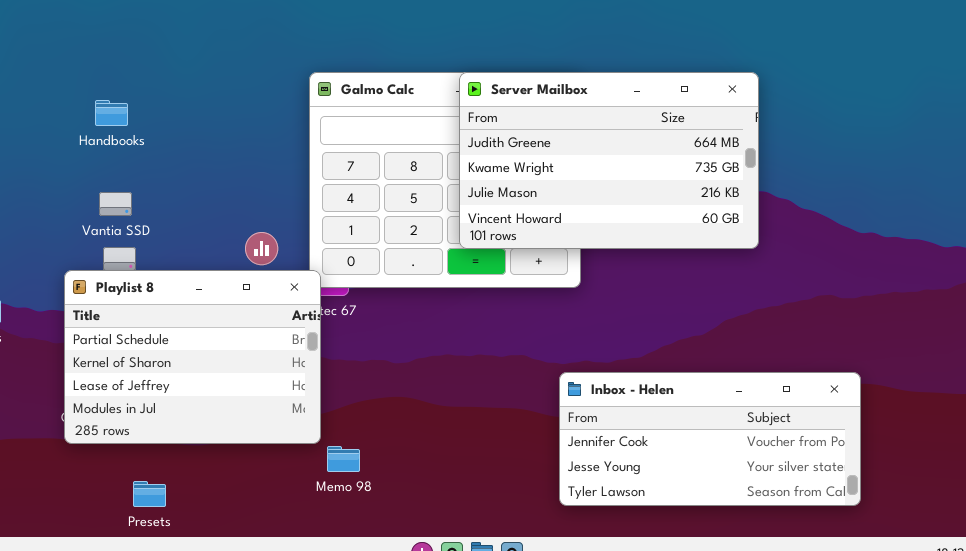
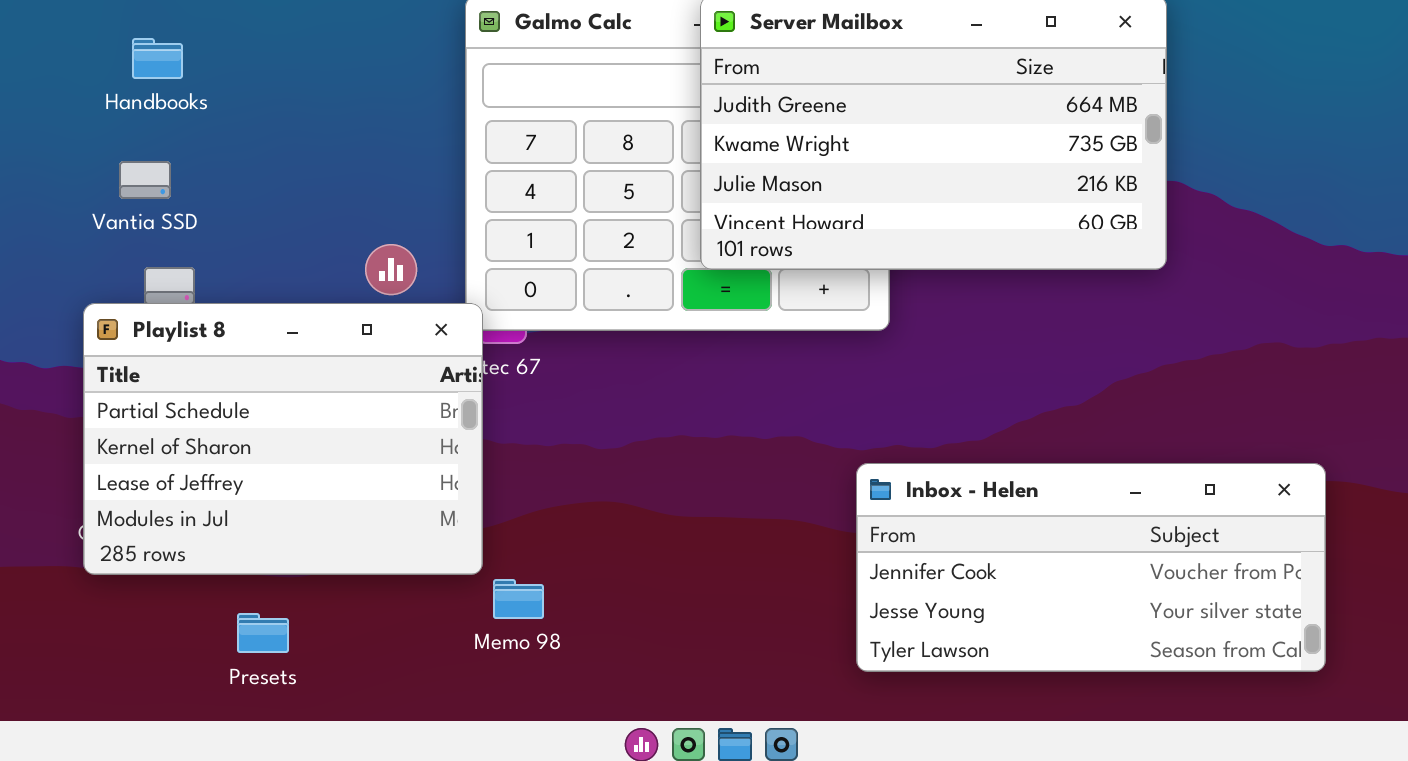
Vantia SSD: [99,192,132,216] -> [119,161,171,199], moved
Presets: [133,481,166,507] -> [237,613,289,653], moved

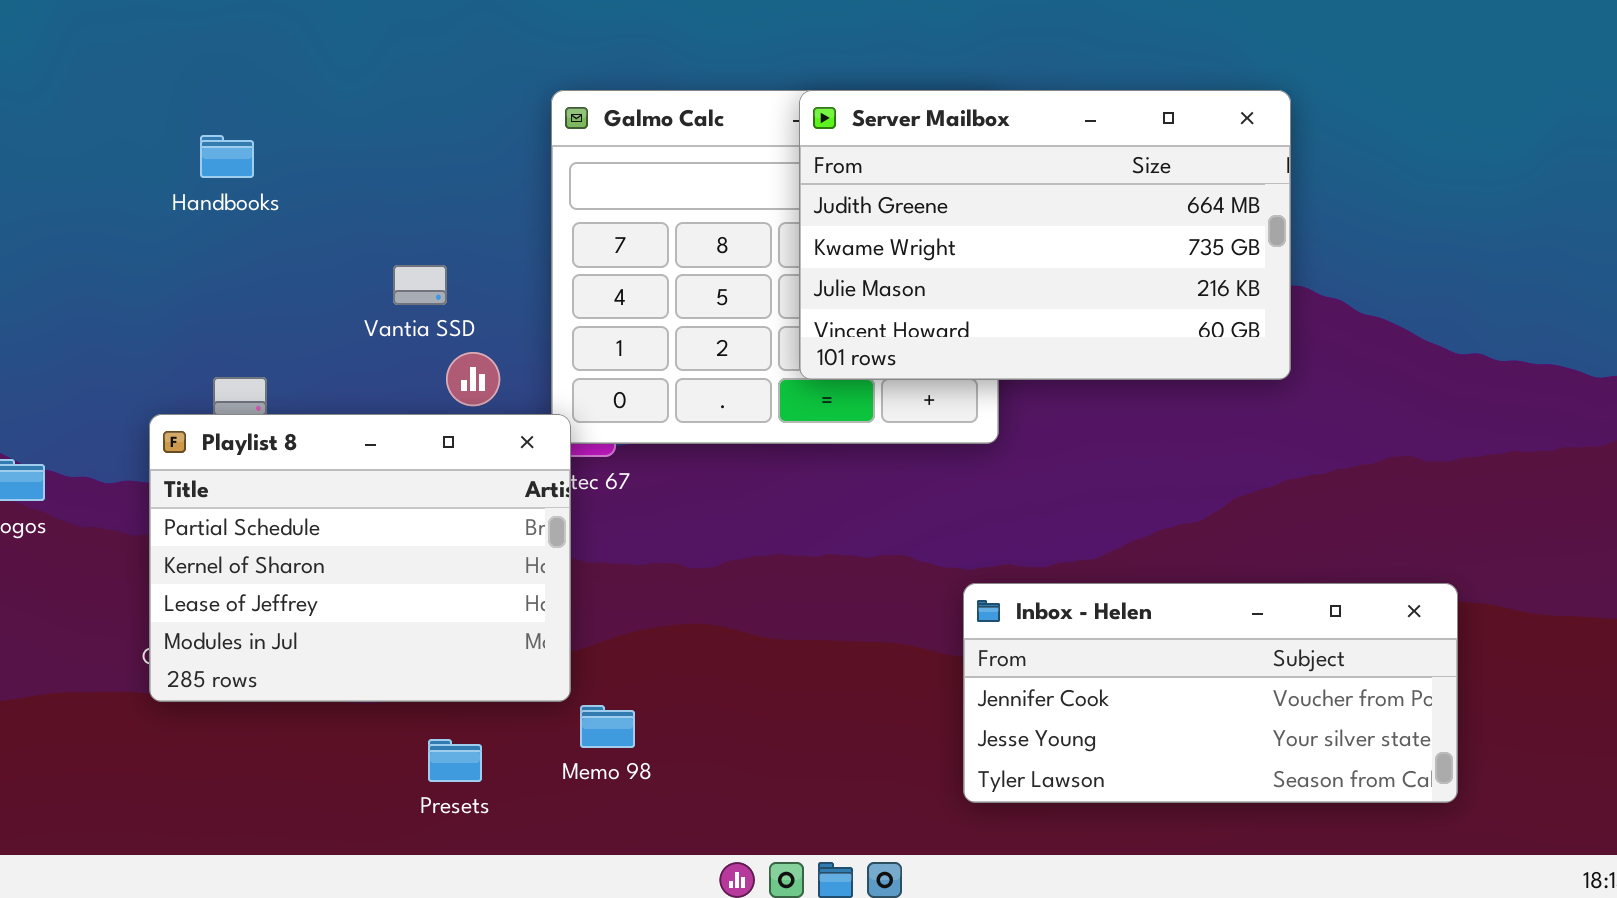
Vantia SSD: [119,161,171,199] -> [393,265,447,305], moved
Presets: [237,613,289,653] -> [428,739,482,782], moved

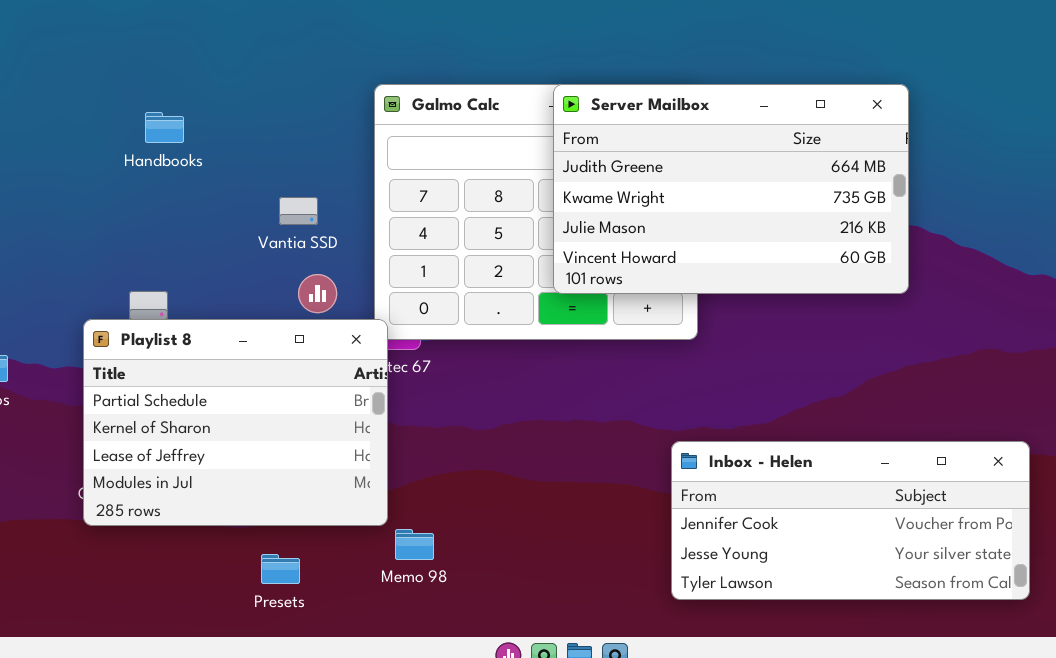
Handbooks: [200,135,254,178] -> [145,112,184,143], moved
Vantia SSD: [393,265,447,305] -> [279,197,318,225], moved
Presets: [428,739,482,782] -> [261,554,300,584], moved

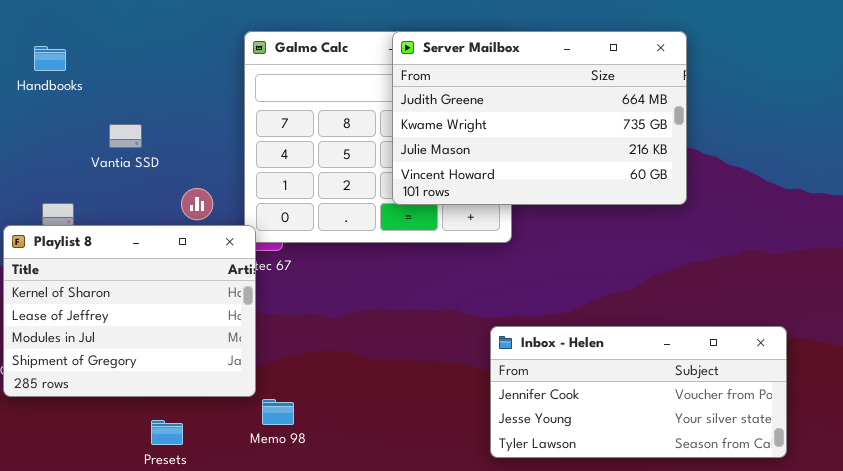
Handbooks: [145,112,184,143] -> [34,46,66,71], moved
Vantia SSD: [279,197,318,225] -> [109,124,142,148], moved
Playlist 8: [83,319,388,526] -> [3,225,256,397], scrolled down 1 row

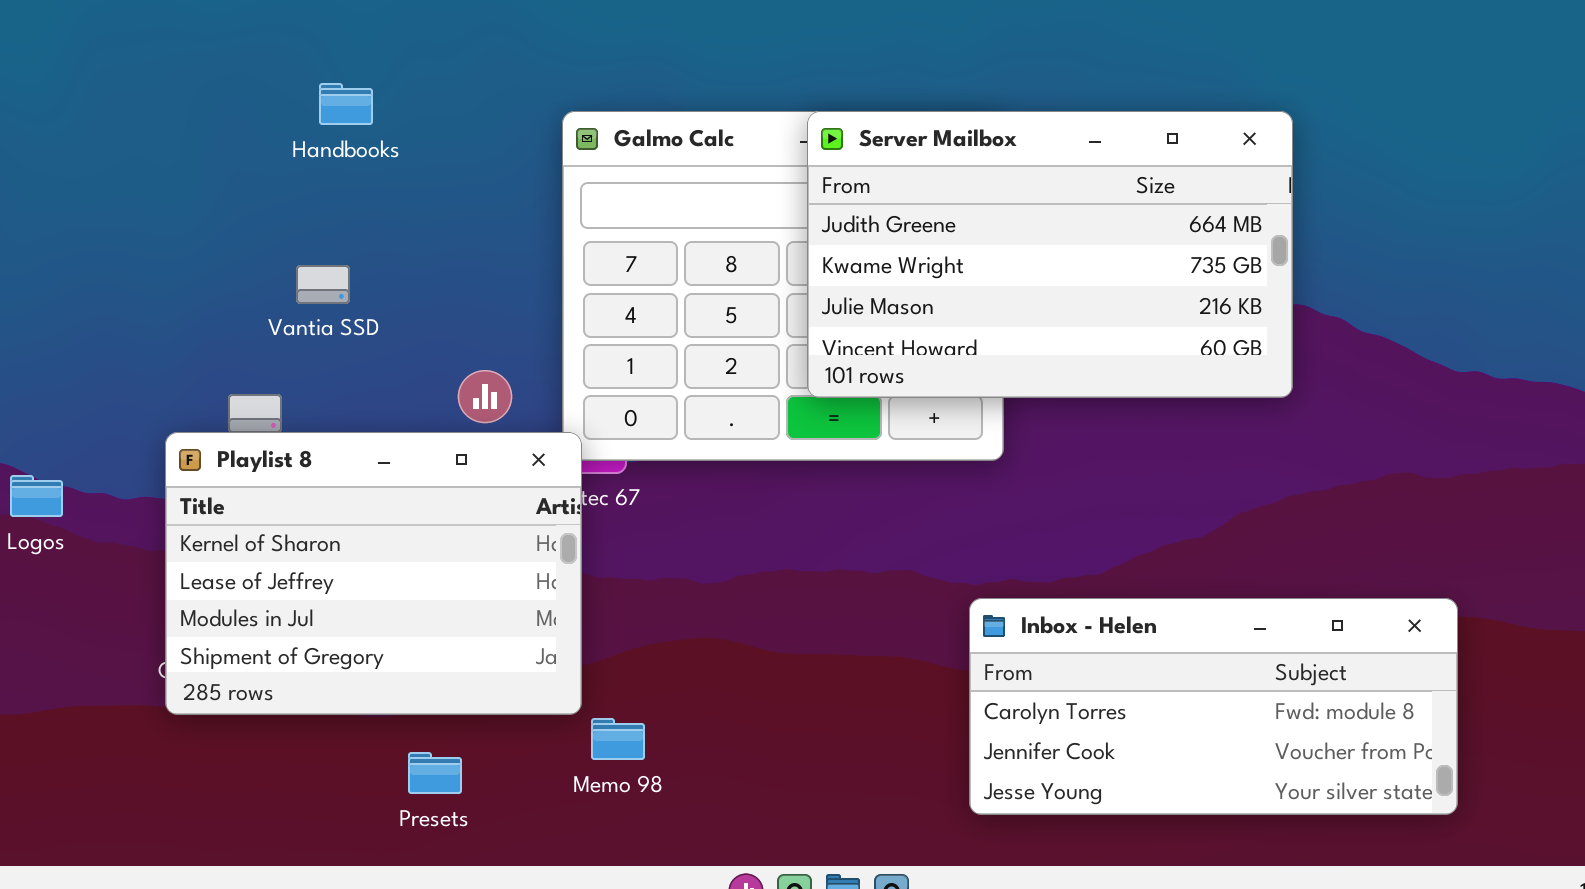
Handbooks: [34,46,66,71] -> [319,83,373,125], moved
Vantia SSD: [109,124,142,148] -> [296,265,350,304], moved
Inbox - Helen: [490,326,787,458] -> [969,598,1458,815], scrolled up 1 row

